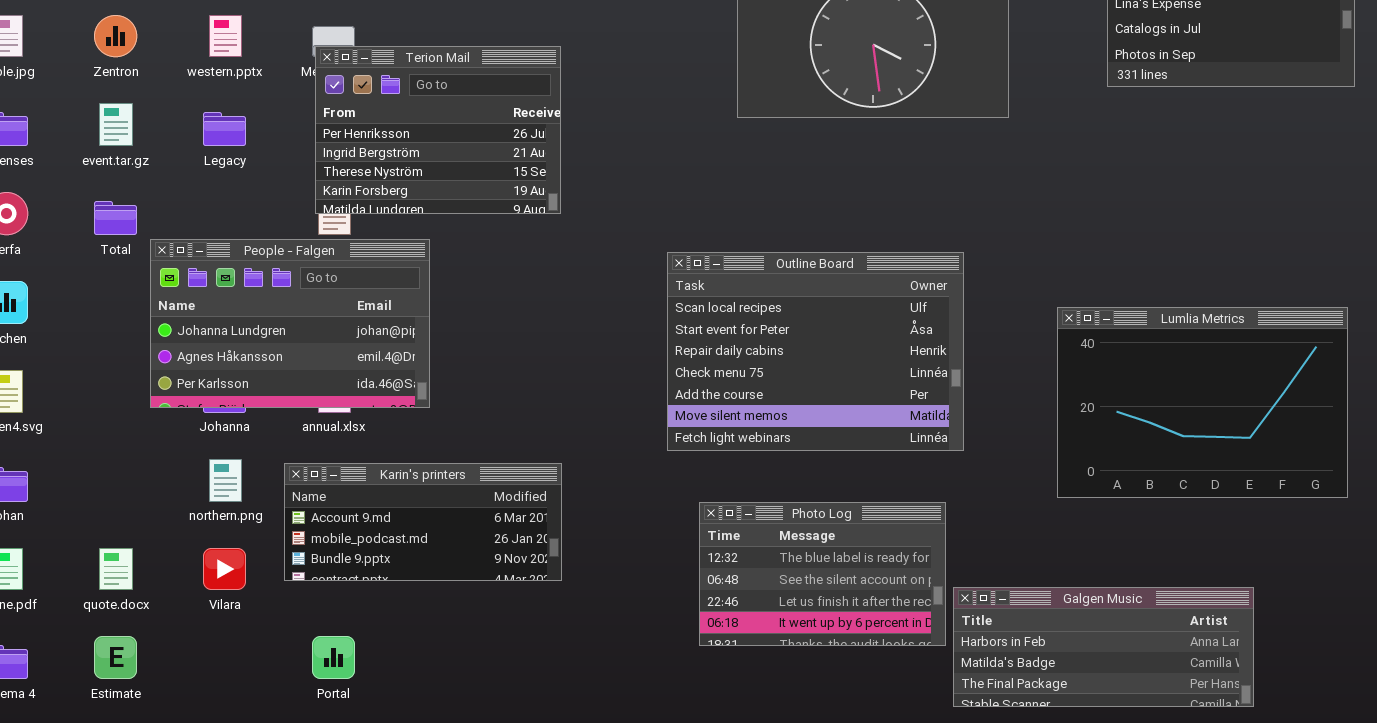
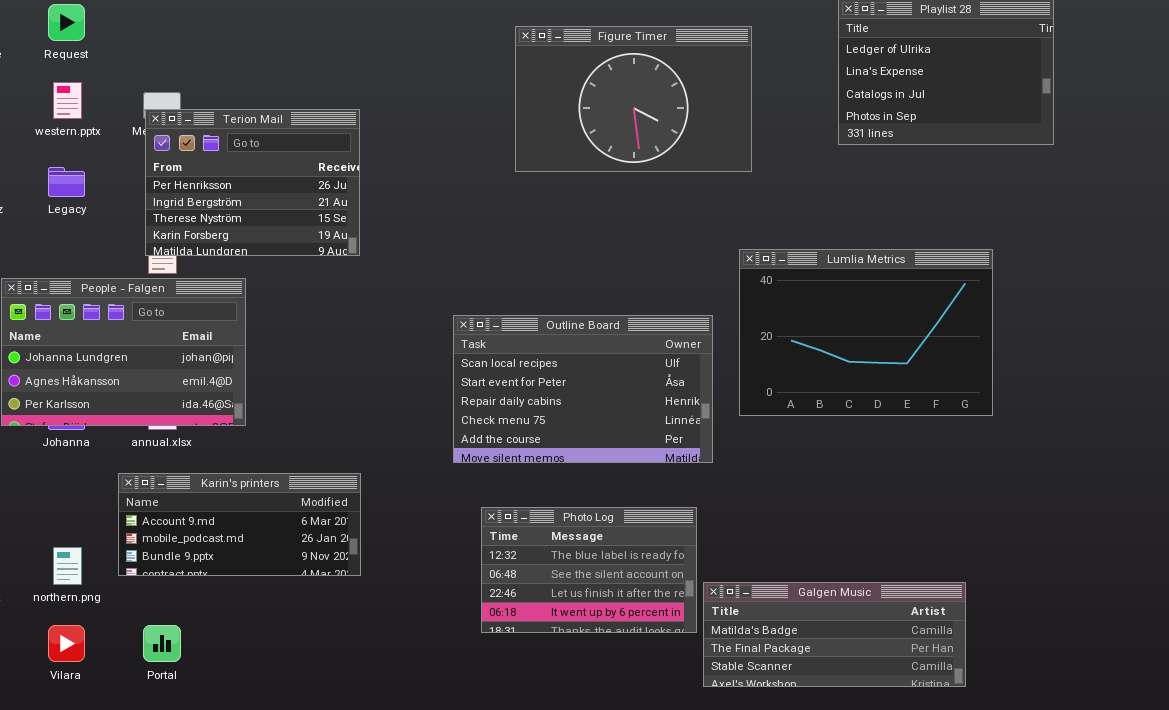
Outline Board: [667,252,964,451] -> [453,315,713,463], resized
Lumlia Metrics: [1057,307,1348,498] -> [739,249,993,416], moved
northern.png: [209,459,242,502] -> [53,547,82,585], moved
Vilara: [203,548,246,590] -> [48,625,85,662], moved
Galgen Music: [953,587,1254,707] -> [703,582,966,687], scrolled down 1 row

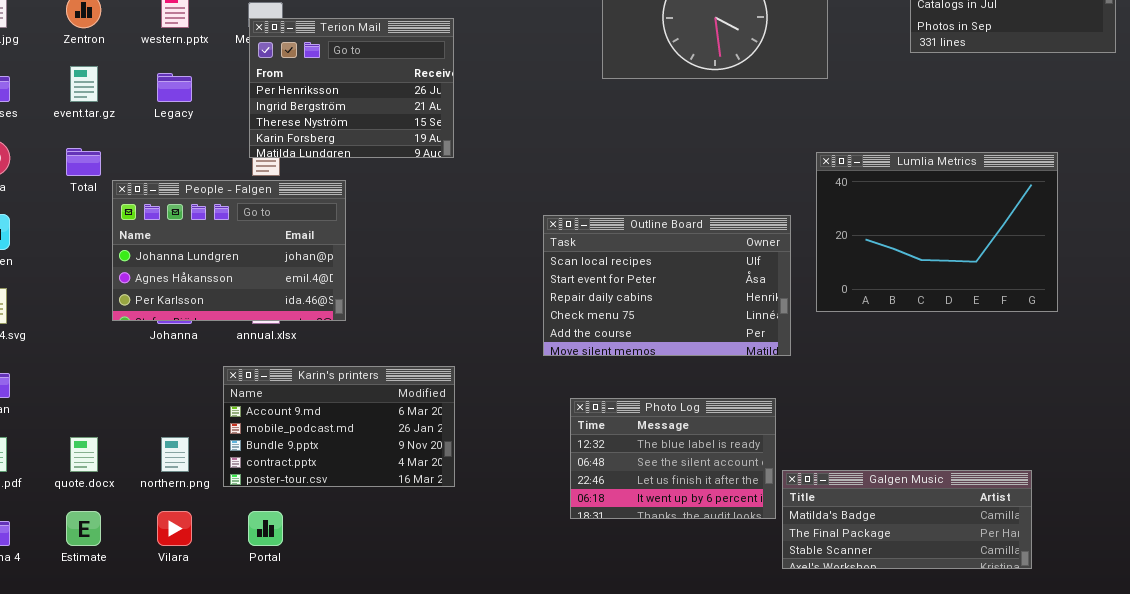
Karin's printers: [118,473,361,576] -> [223,366,455,487], resized

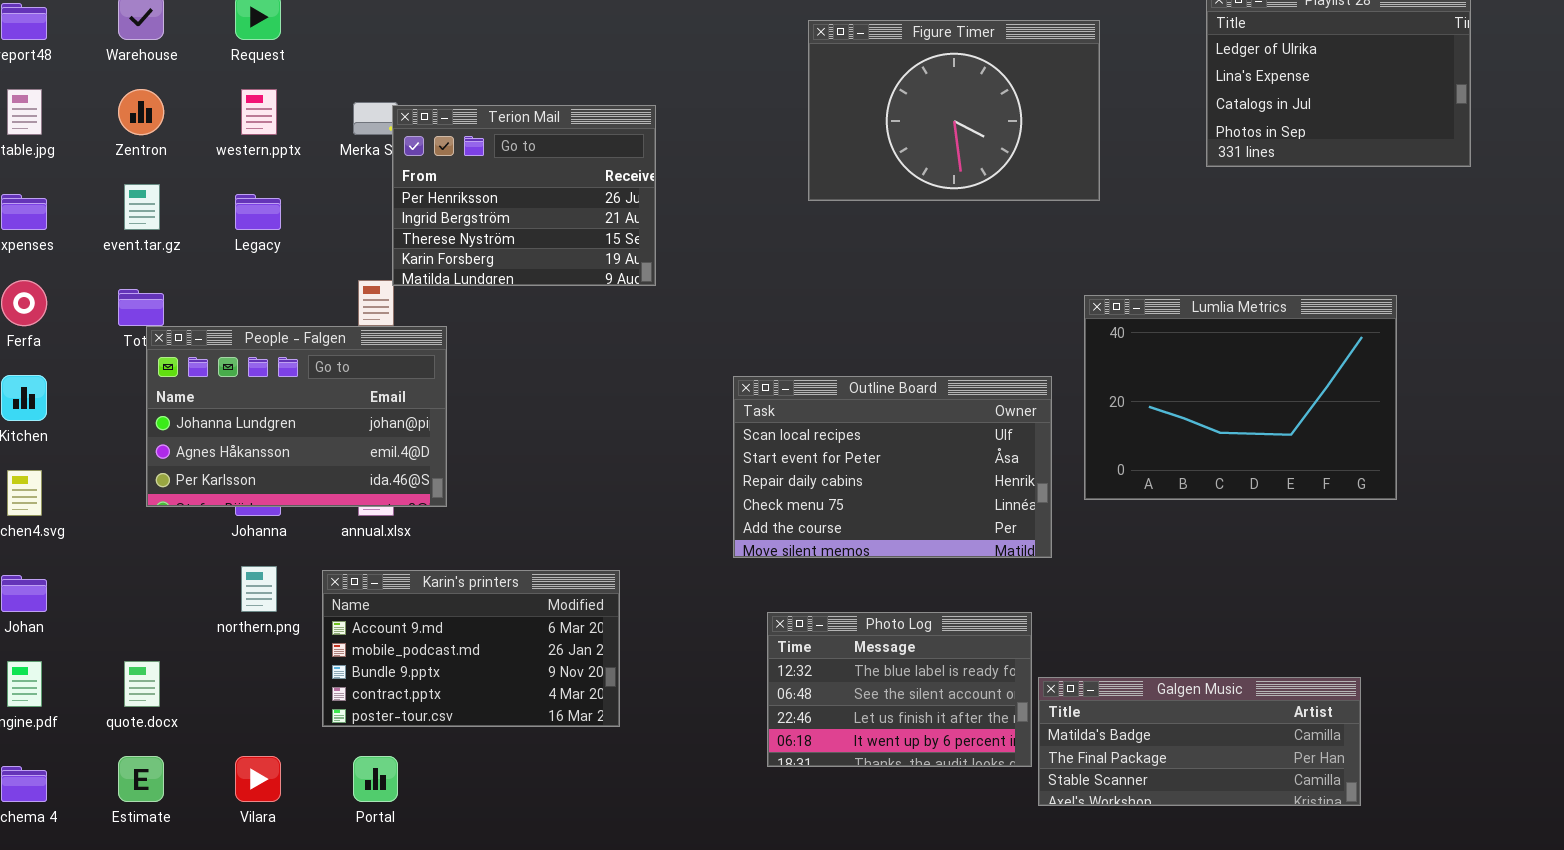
Terion Mail: [249,18,454,158] -> [392,105,656,286], moved
People - Falgen: [112,180,346,321] -> [146,326,447,507], moved
northern.png: [161,437,189,472] -> [241,566,277,612], moved
Galgen Music: [782,470,1032,569] -> [1038,677,1361,806], moved

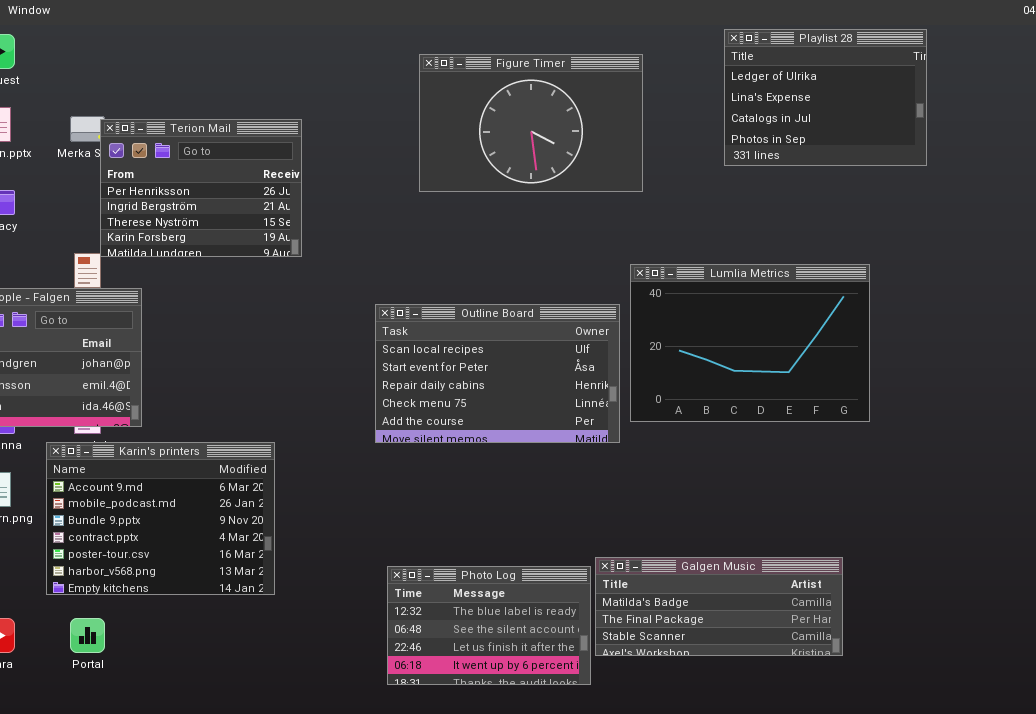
Outline Board: [733,376,1052,558] -> [375,304,620,443], moved
Karin's printers: [322,570,620,727] -> [46,442,275,595], resized
Photo Log: [767,612,1032,767] -> [387,566,591,685], moved

